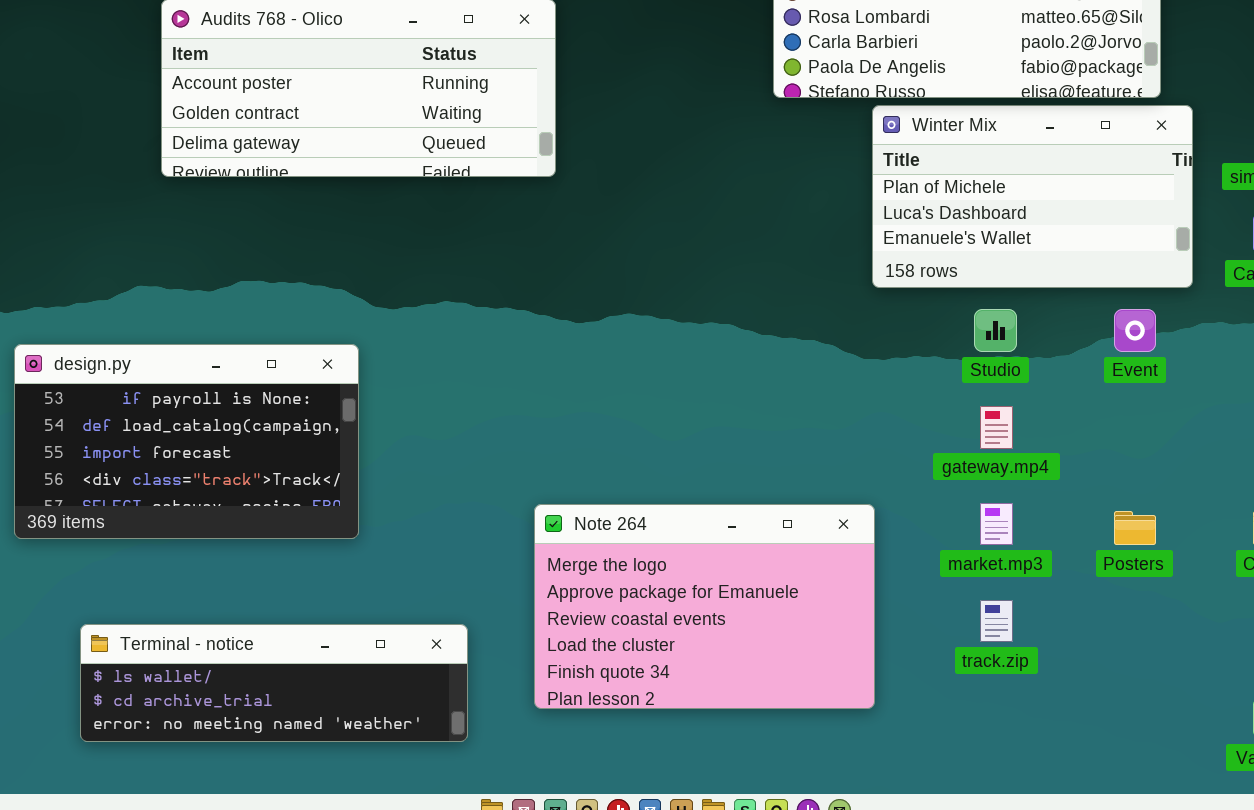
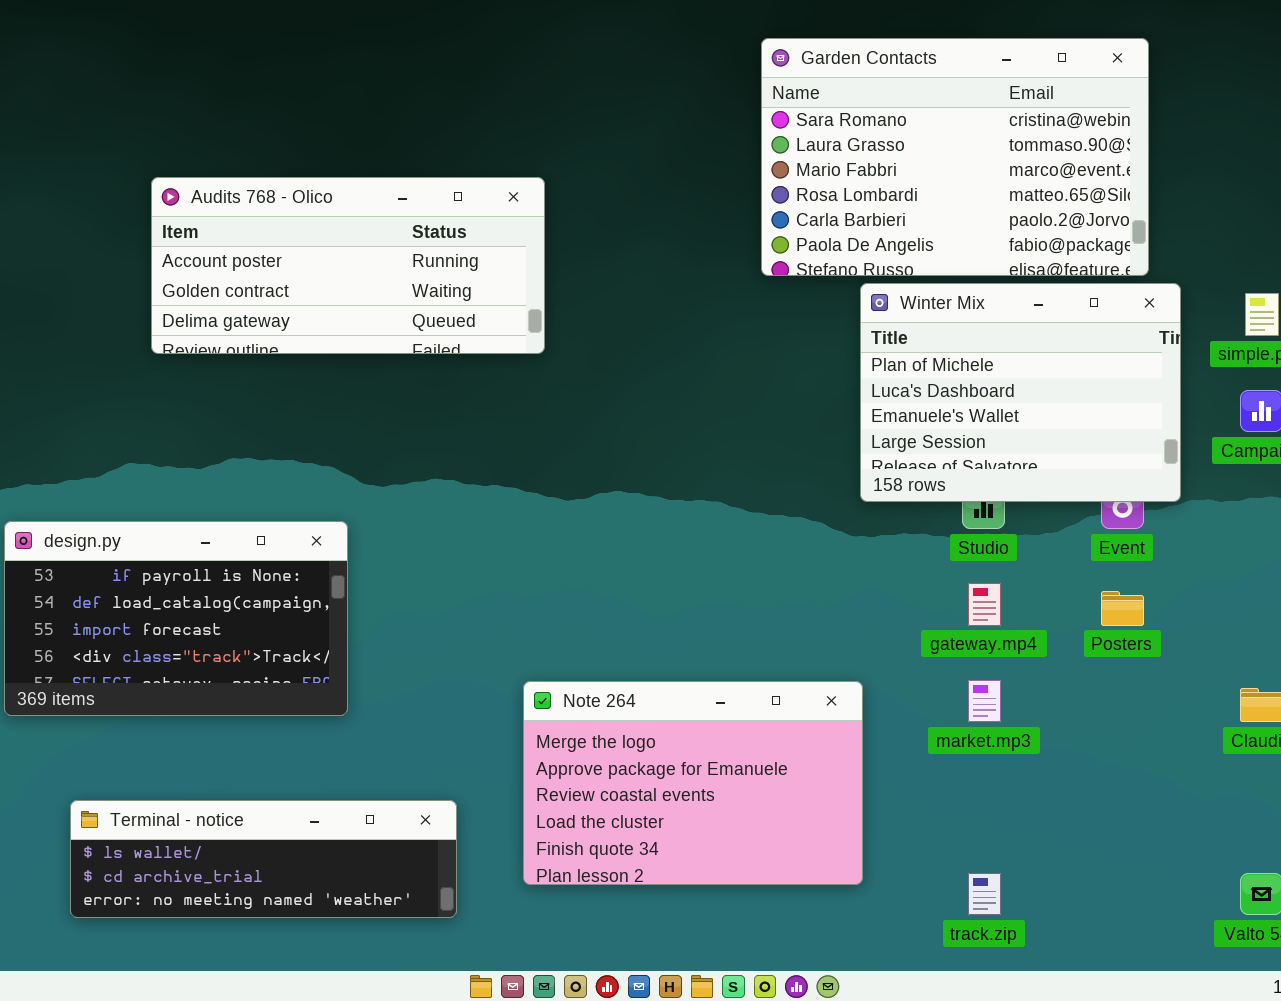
Winter Mix: [872,105,1193,288] -> [860,283,1181,502], resized
Posters: [1114,511,1156,545] -> [1101,591,1144,626], moved
track.zip: [980,600,1013,642] -> [968,873,1001,915], moved

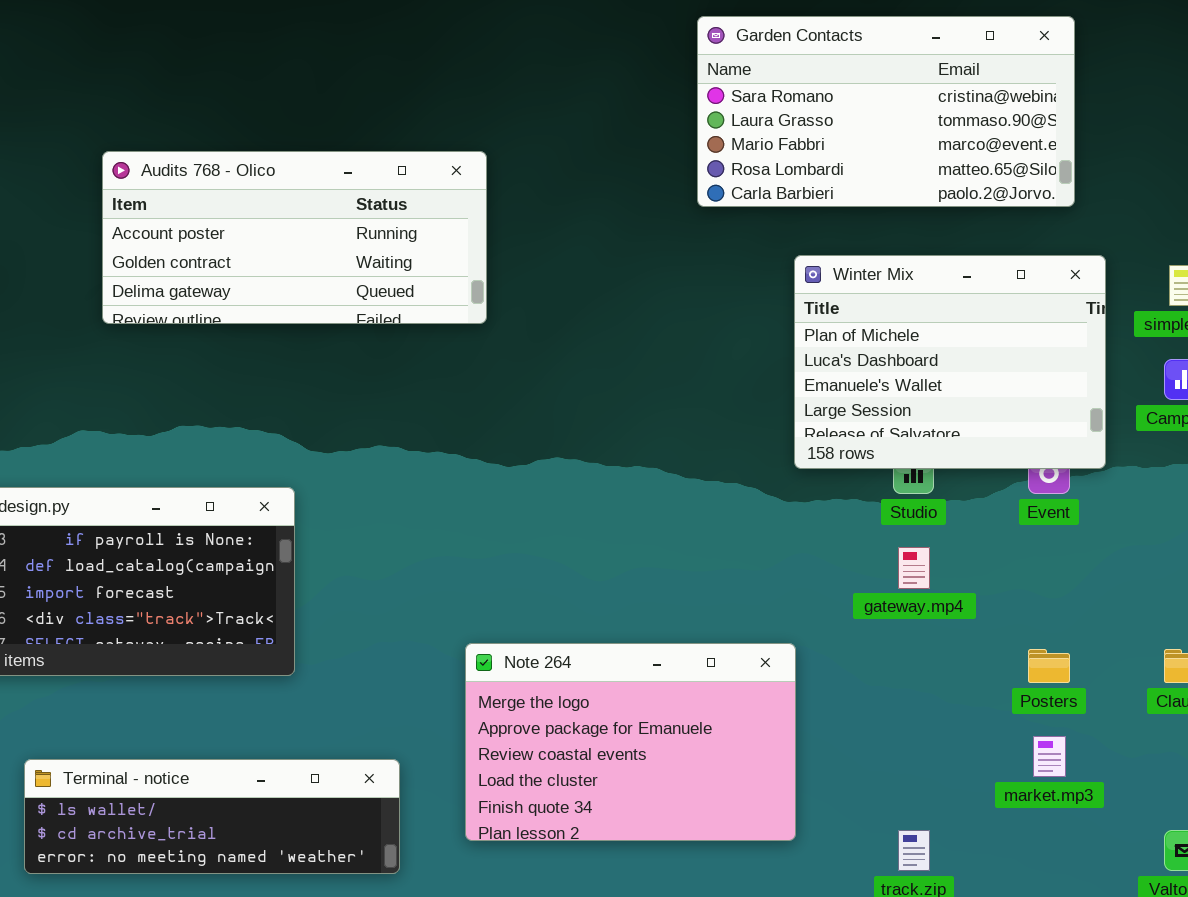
Garden Contacts: [761,38,1149,276] -> [697,16,1075,207], resized
Posters: [1101,591,1144,626] -> [1028,649,1070,683], moved
market.mp3: [968,680,1001,722] -> [1033,736,1066,777], moved

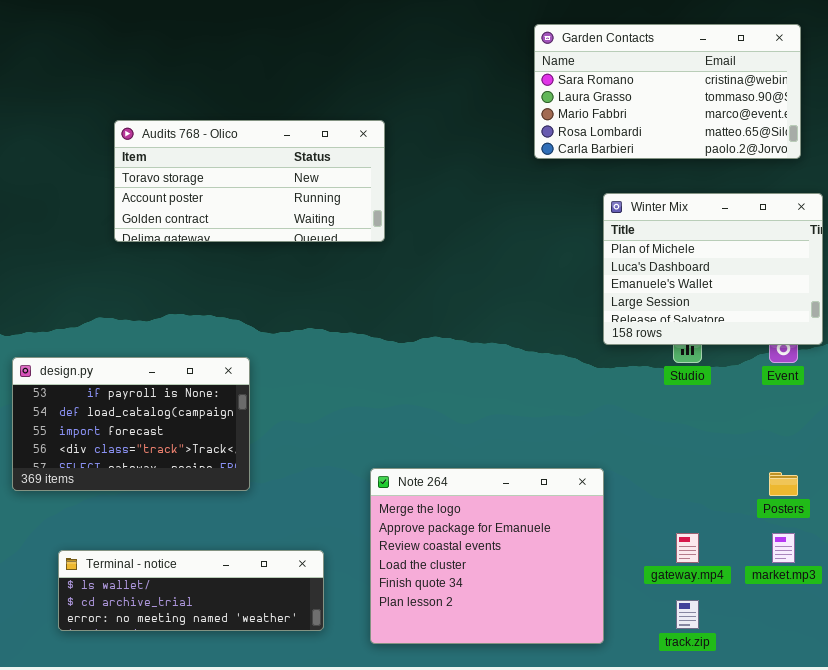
Audits 768 - Olico: [102,151,487,324] -> [114,120,385,242], scrolled up 1 row
gateway.mp4: [898,547,930,589] -> [676,533,699,563], moved
Note 264: [465,643,796,841] -> [370,468,604,644], resized

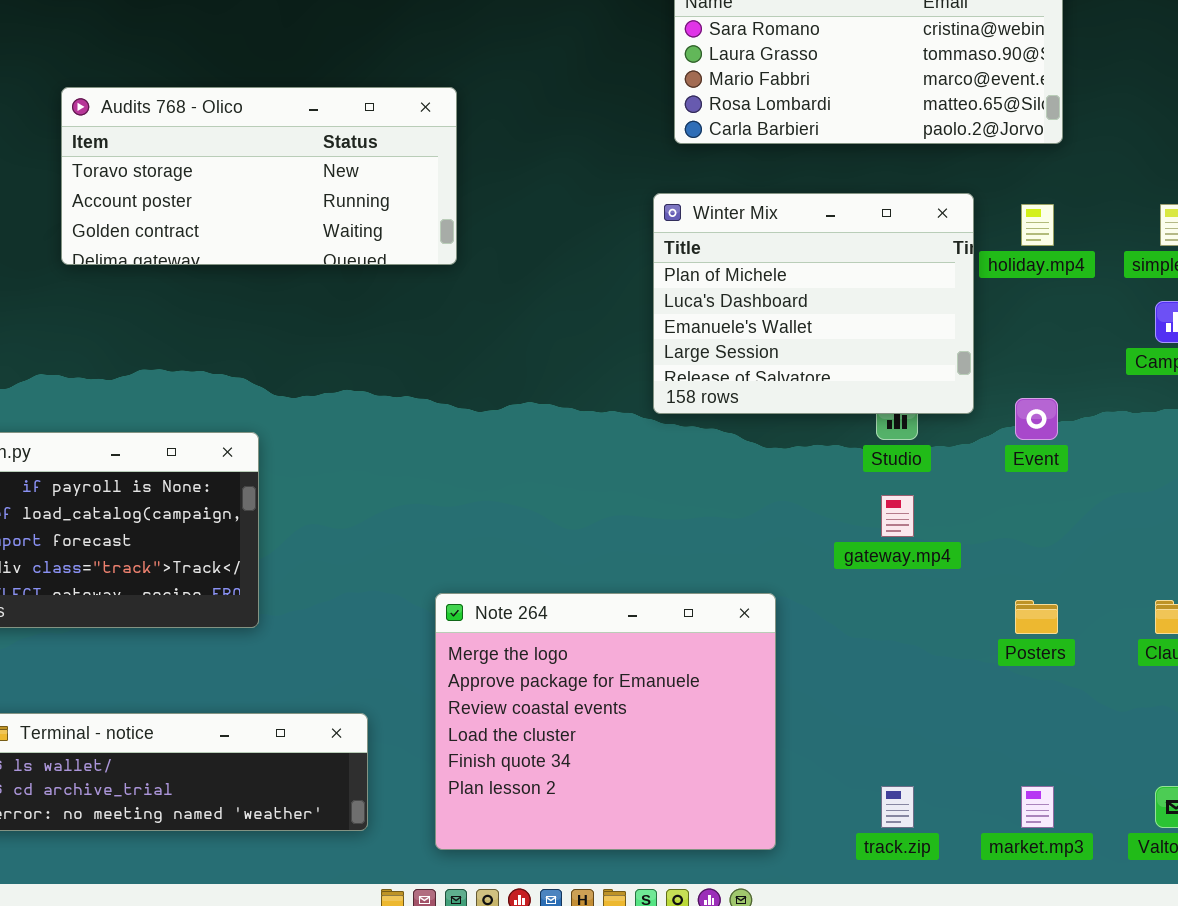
Winter Mix: [603,193,823,345] -> [653,193,974,414], moved
gateway.mp4: [676,533,699,563] -> [881,495,914,537], moved
market.mp3: [772,533,795,563] -> [1021,786,1054,828], moved

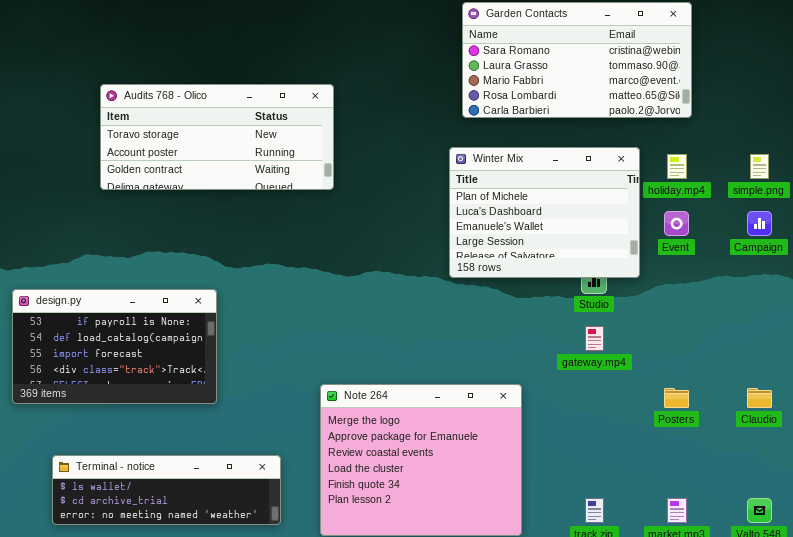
Event: [1015,398,1058,440] -> [664,211,689,236], moved

